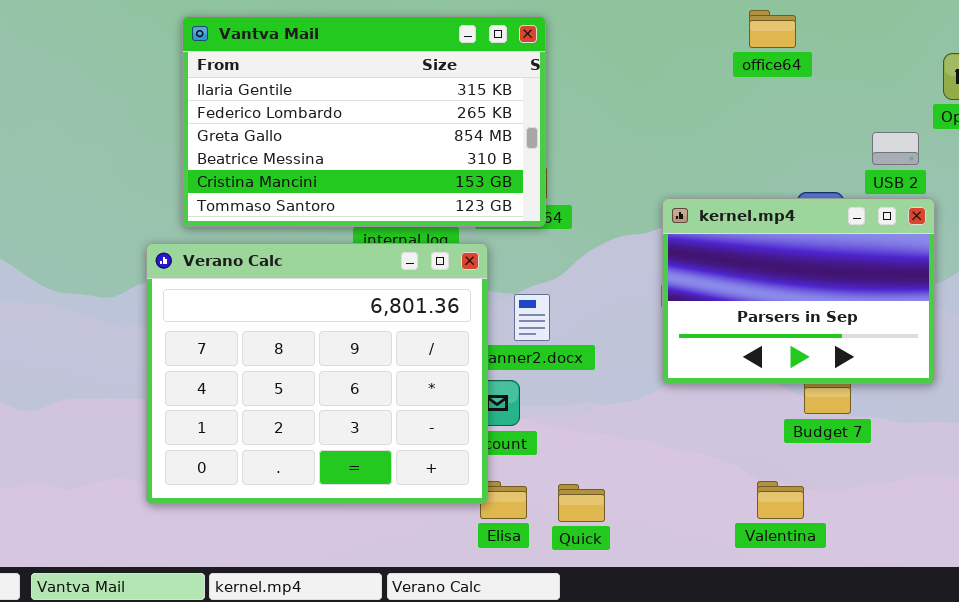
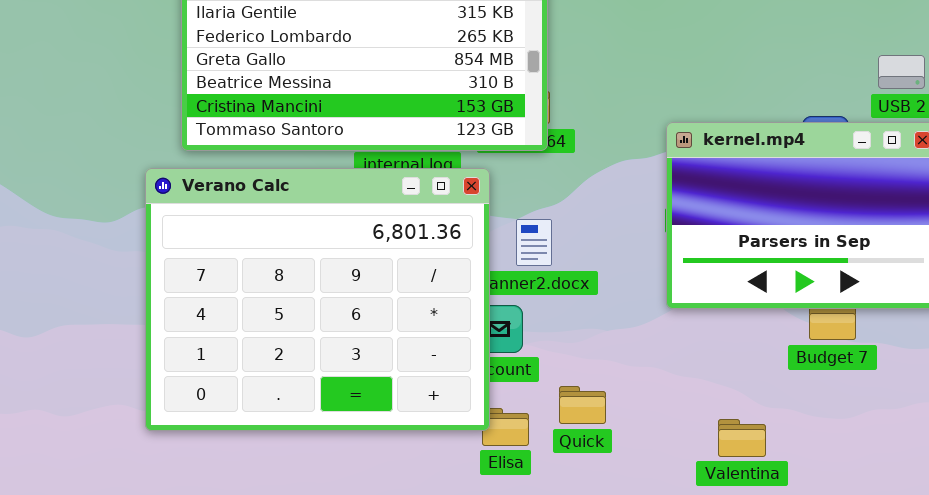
Valentina: [757,481,804,519] -> [718,419,766,457], moved
Quick: [558,484,605,522] -> [559,386,606,424], moved

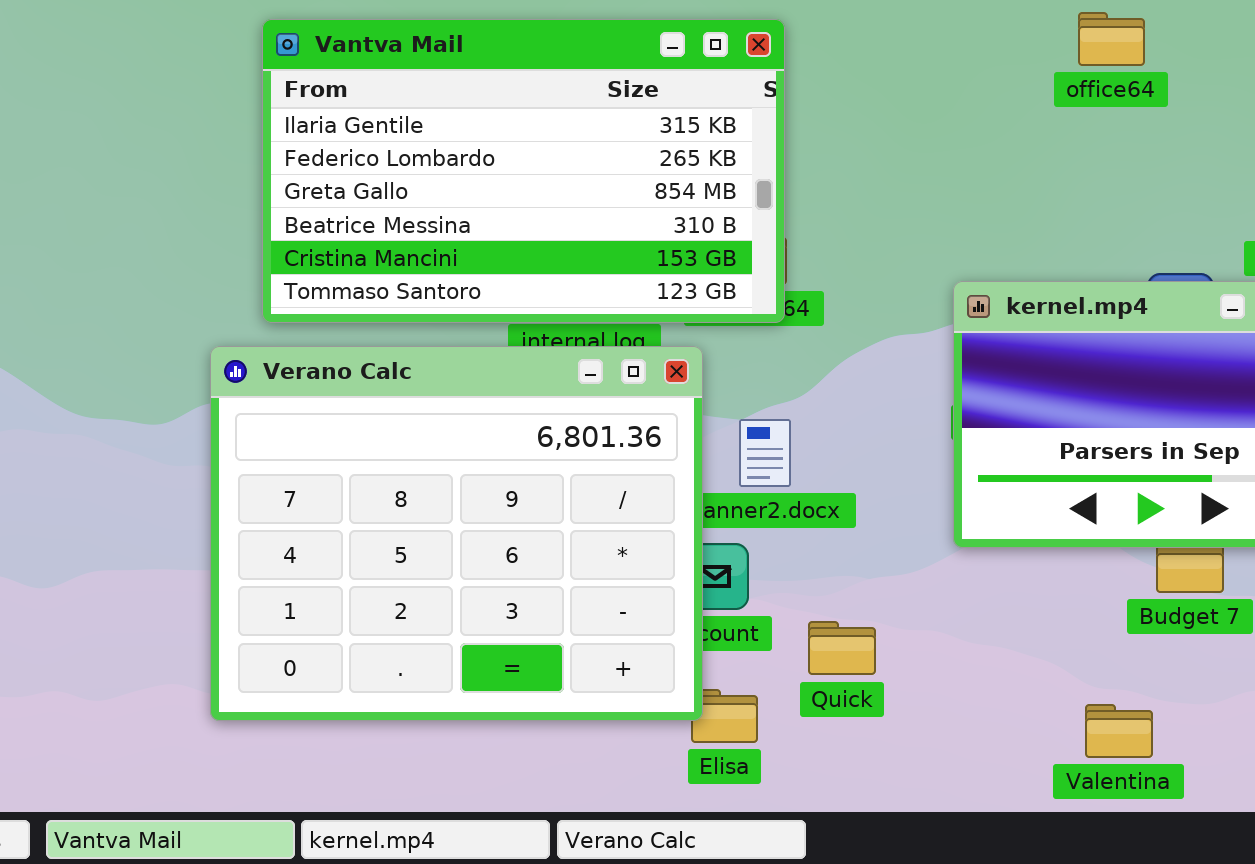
Quick: [559,386,606,424] -> [808,621,876,675], moved
Valentina: [718,419,766,457] -> [1085,704,1153,758], moved

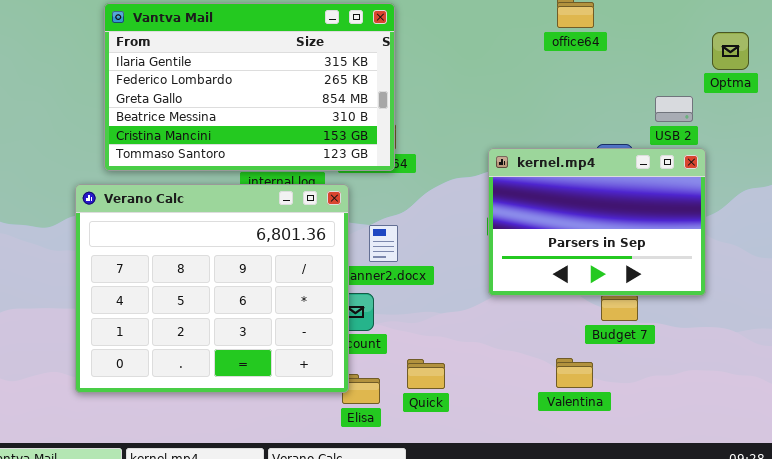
Quick: [808,621,876,675] -> [407,359,445,389], moved
Valentina: [1085,704,1153,758] -> [556,358,593,388], moved

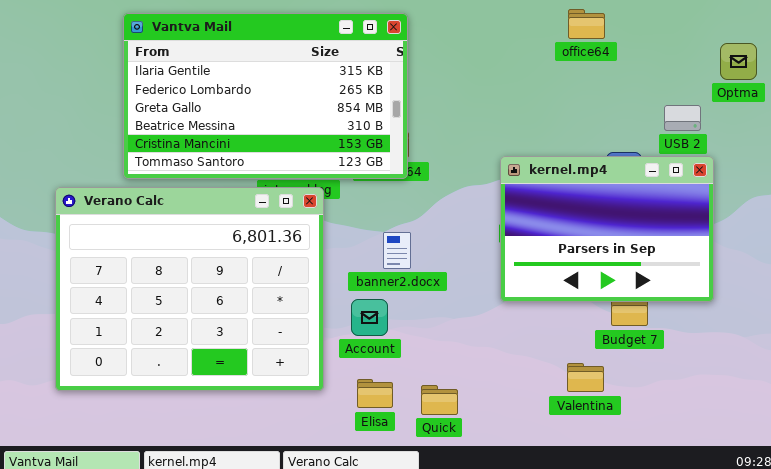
Verano Calc: [75,184,349,393] -> [55,187,324,391], moved
Quick: [407,359,445,389] -> [421,385,458,415], moved

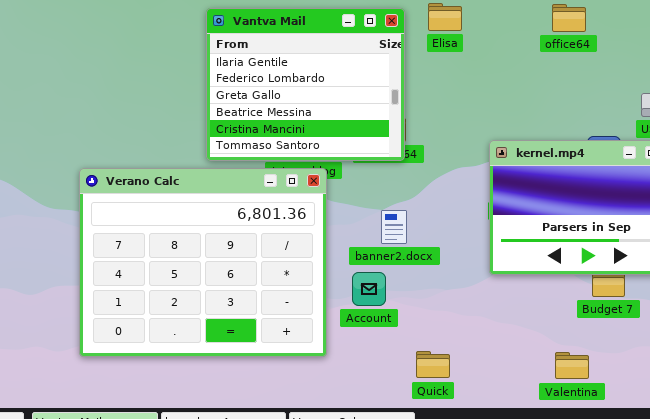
Vantva Mail: [123,13,408,179] -> [206,8,405,161], resized
Valentina: [567,363,604,392] -> [555,352,589,379], moved
Elisa: [357,379,393,408] -> [428,3,462,31], moved

